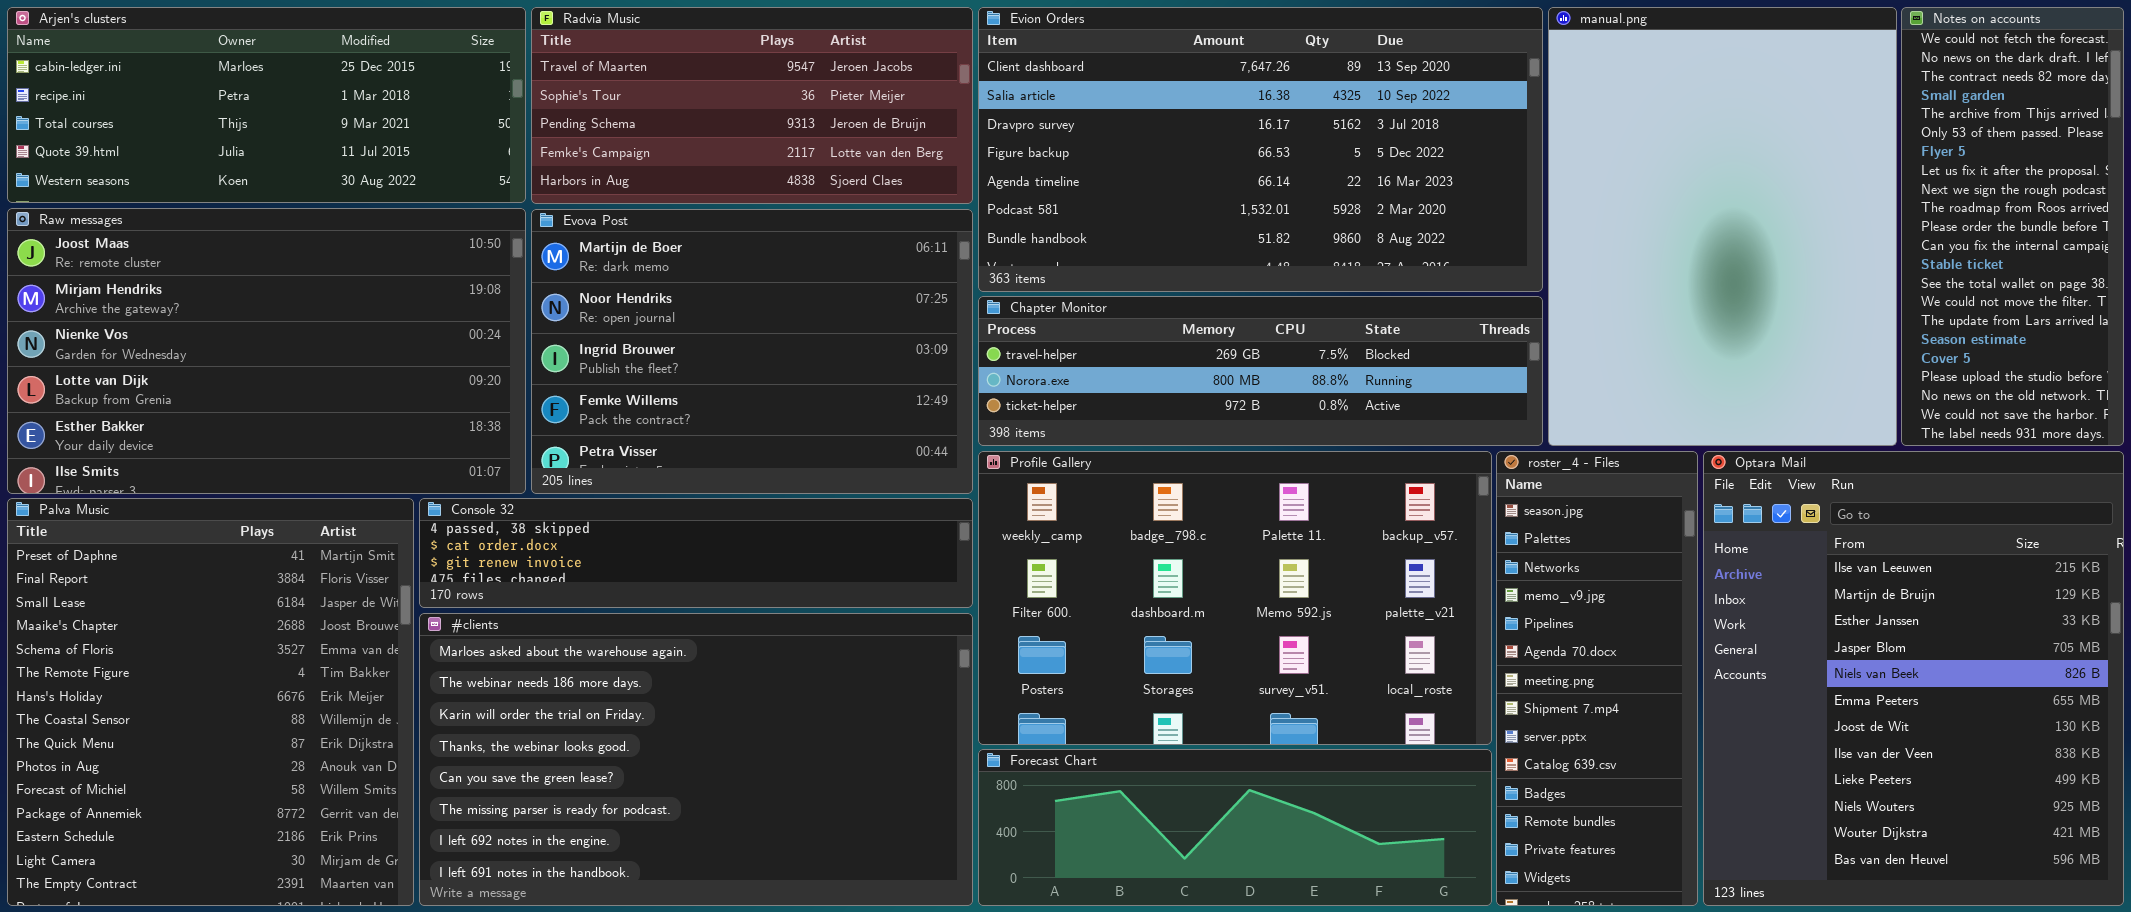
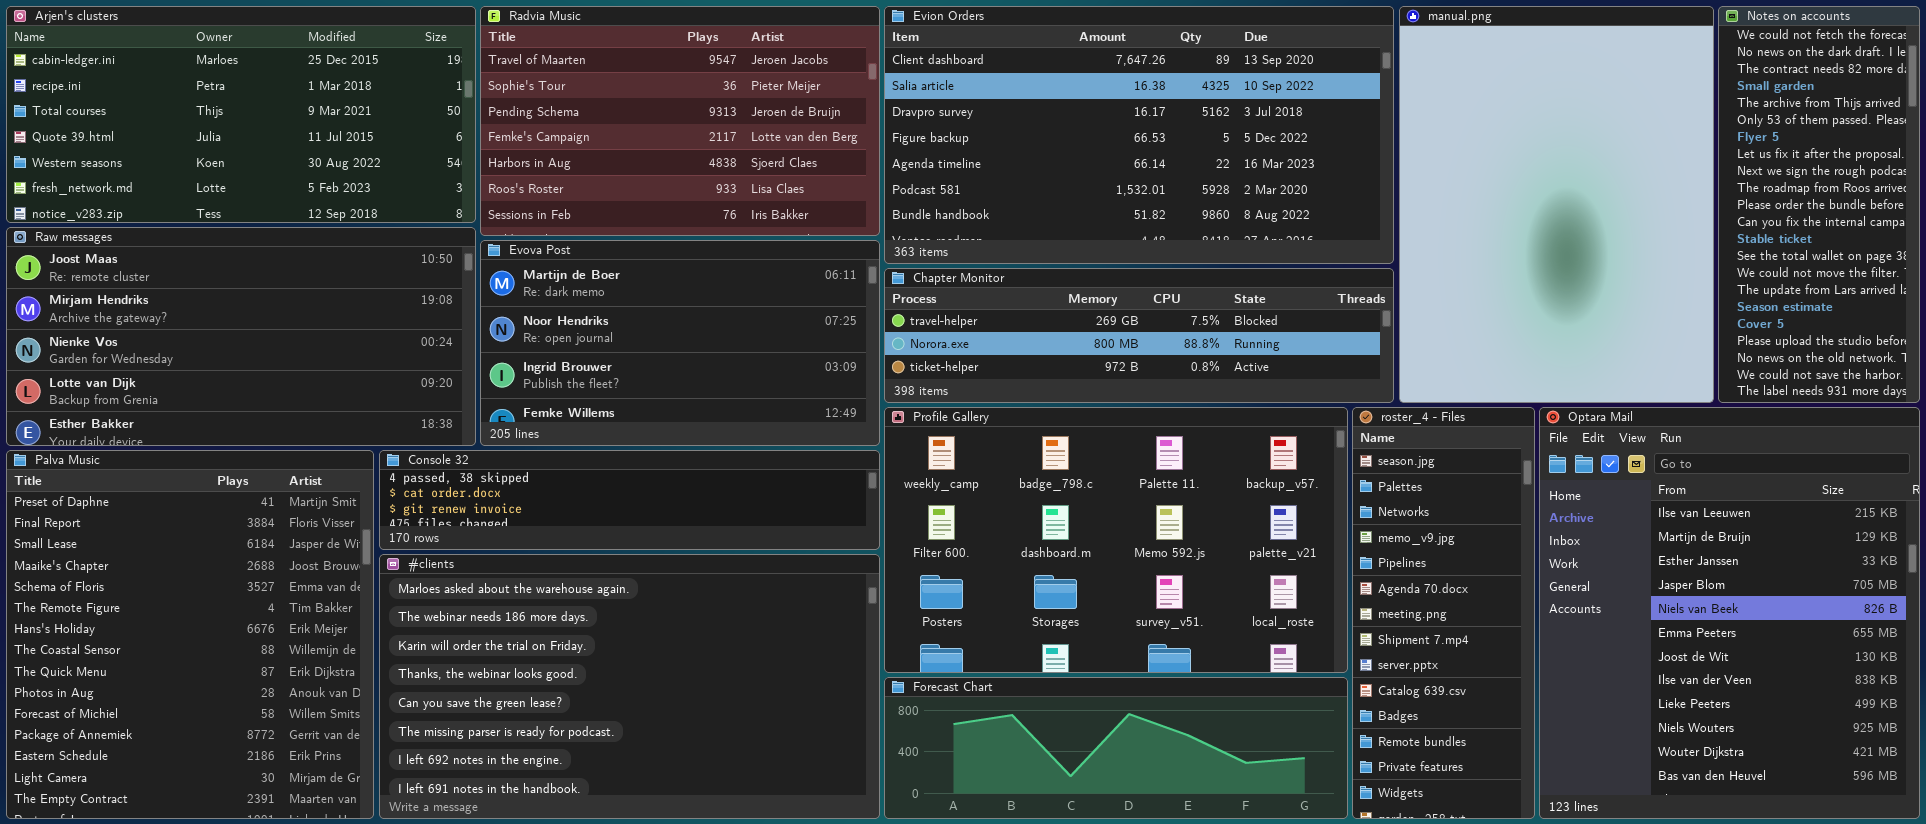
Arjen's clusters: [7,7,526,203] -> [6,6,476,223], resized
Radvia Music: [531,7,973,204] -> [480,6,880,236], resized
Raw messages: [7,208,526,494] -> [6,227,476,446], resized
Evova Post: [531,209,973,494] -> [480,240,880,446], resized

